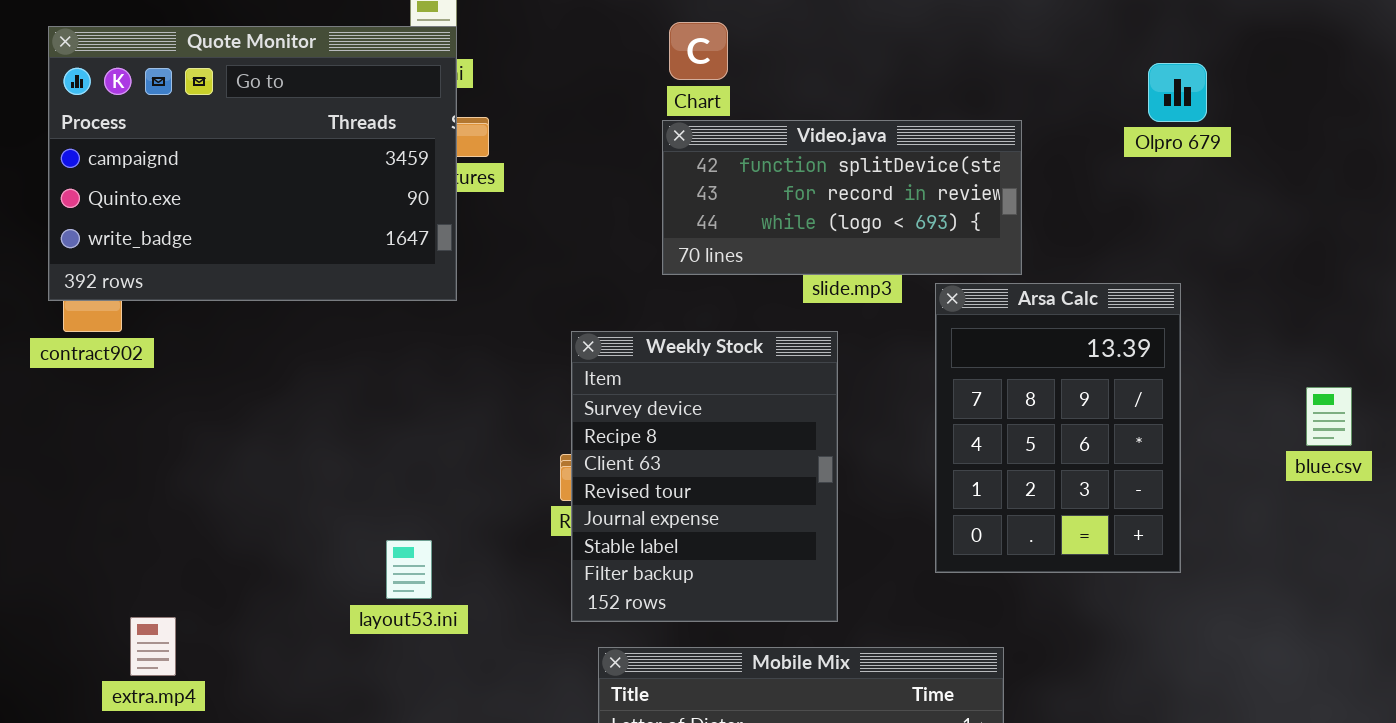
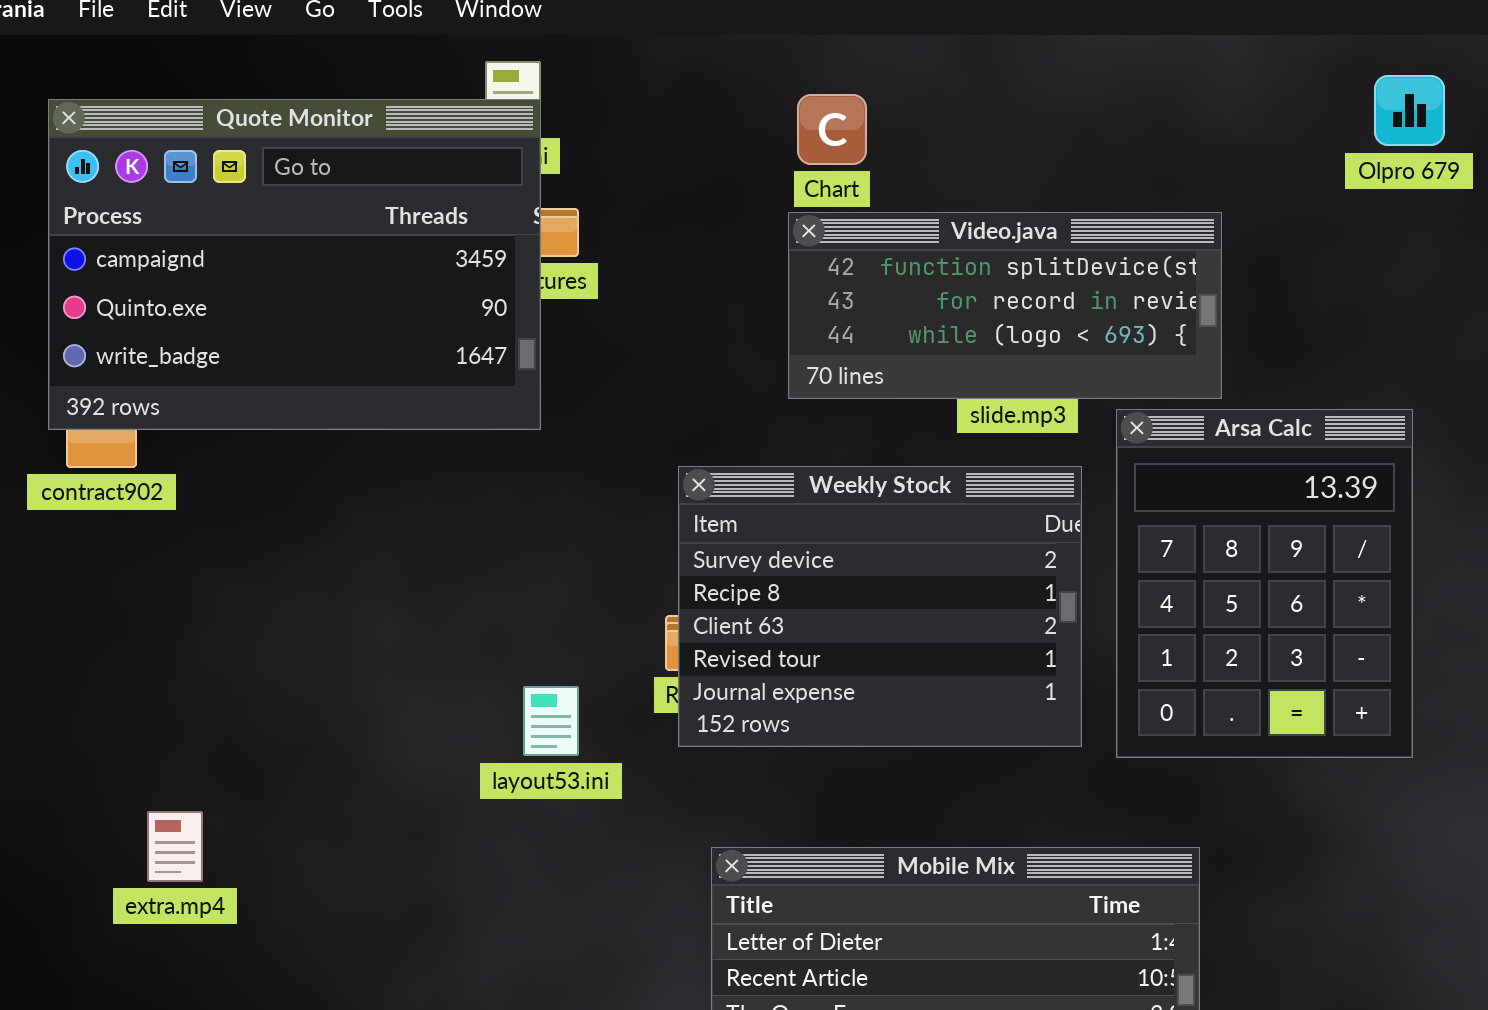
Olpro 679: [1148,63,1207,122] -> [1374,75,1445,146], moved
Weekly Stock: [571,331,838,622] -> [678,466,1082,747], resized
layout53.ini: [386,540,432,599] -> [523,686,579,756], moved

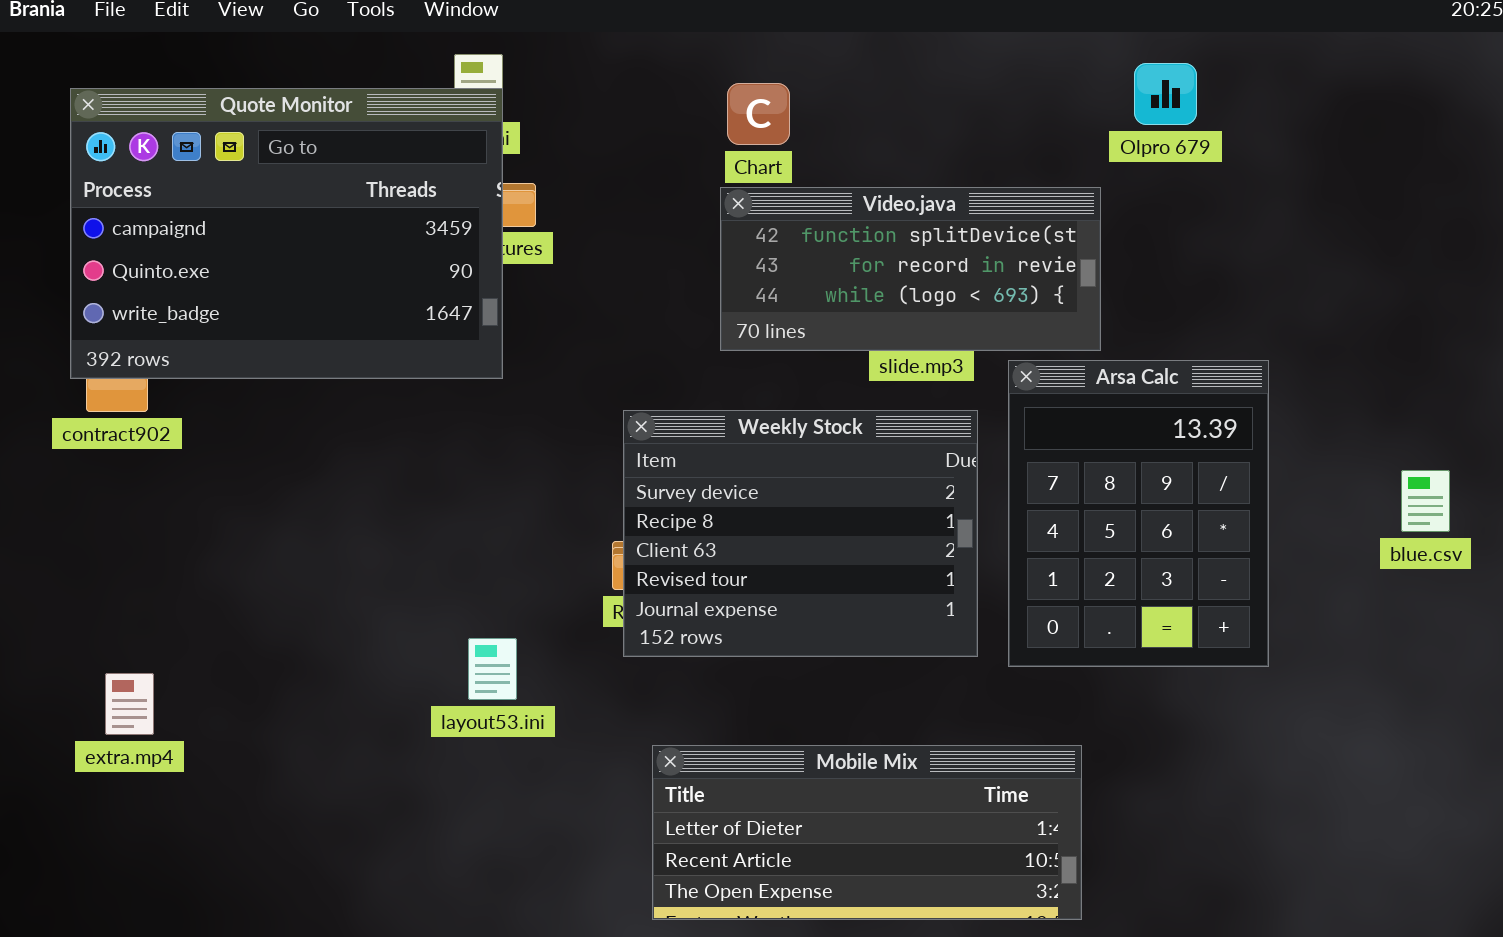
Olpro 679: [1374,75,1445,146] -> [1134,63,1197,125], moved
layout53.ini: [523,686,579,756] -> [468,638,517,700], moved
extra.mp4: [147,811,203,882] -> [105,673,154,735], moved

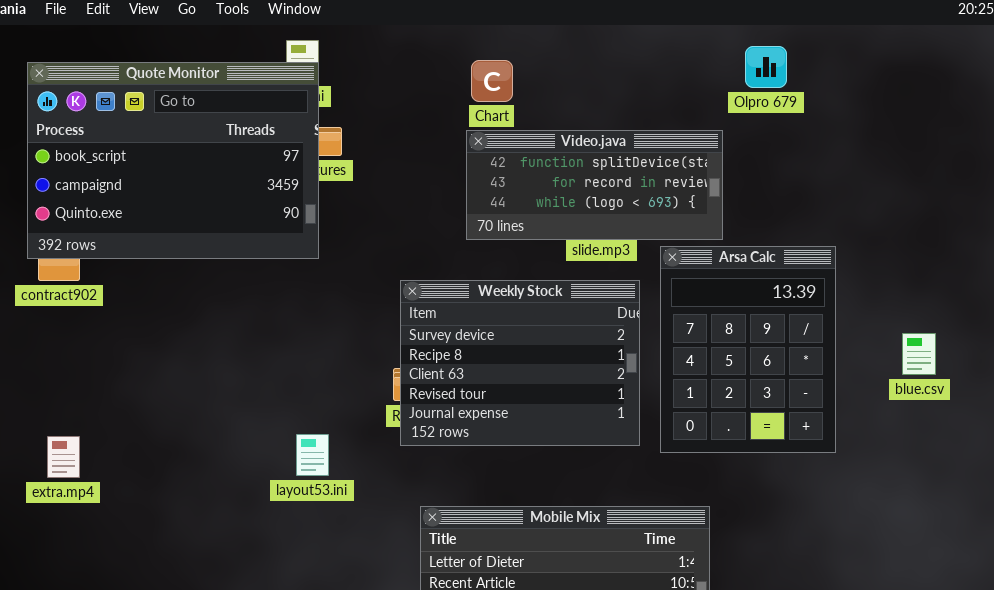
Quote Monitor: [70,88,503,379] -> [27,62,319,259], scrolled up 1 row
blue.csv: [1401,470,1450,532] -> [902,333,936,375], moved
extra.mp4: [105,673,154,735] -> [47,436,80,478], moved

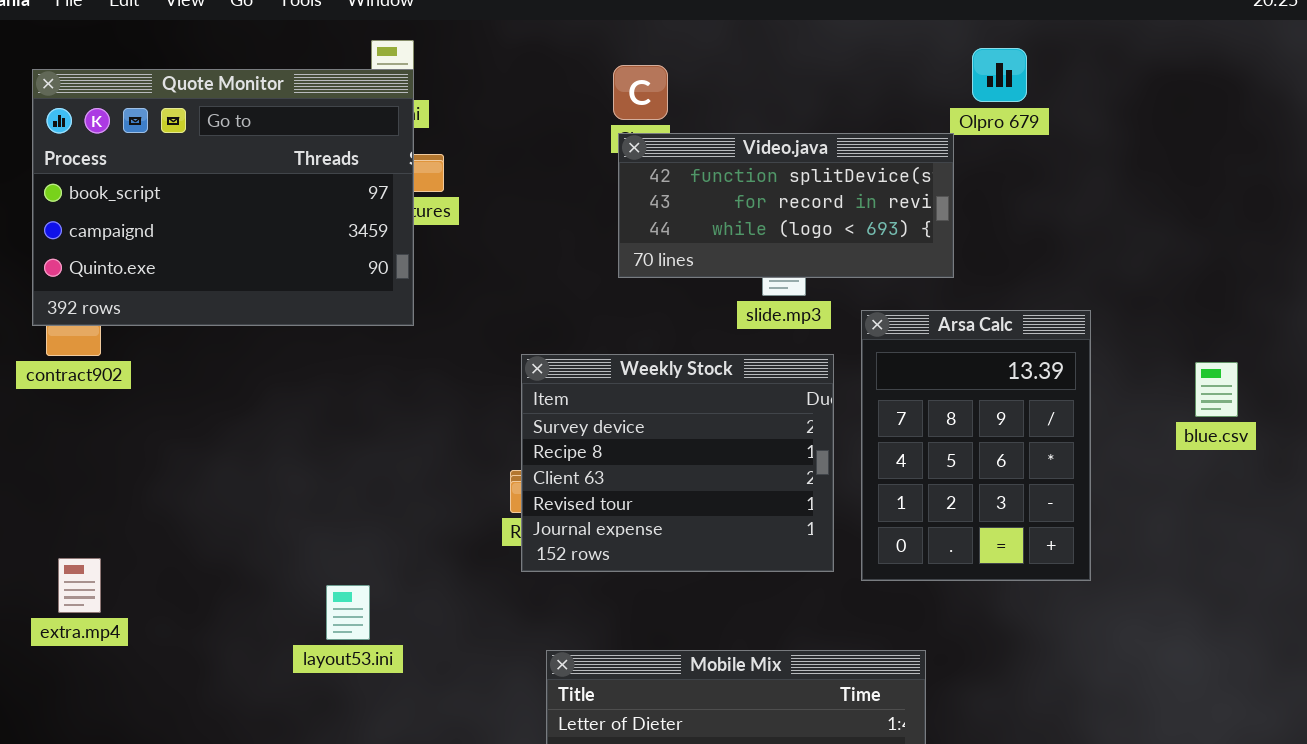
Video.java: [466,130,723,240] -> [618,133,954,278], moved
blue.csv: [902,333,936,375] -> [1195,362,1238,417], moved
layout53.ini: [296,434,329,476] -> [326,585,370,640], moved

